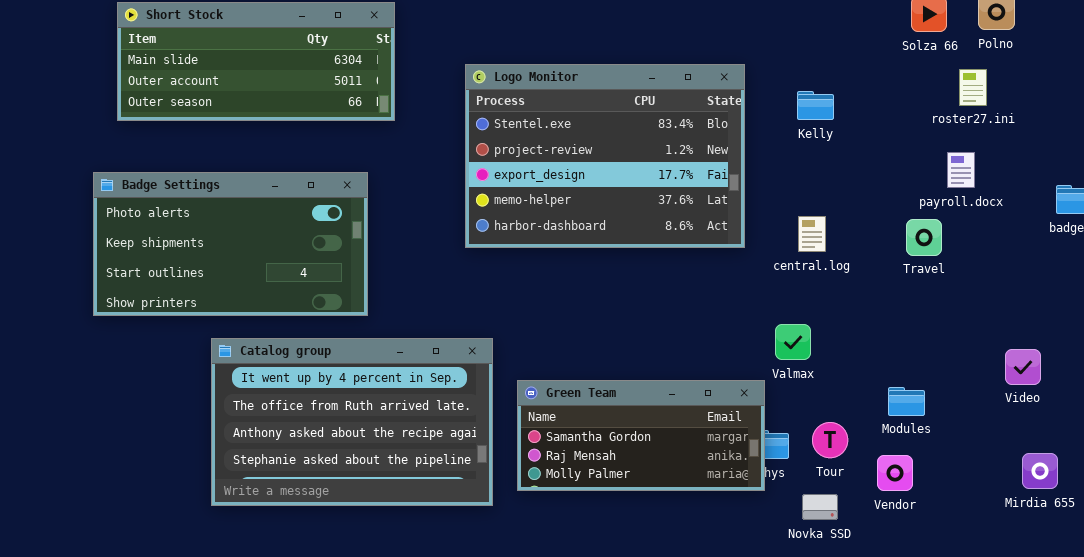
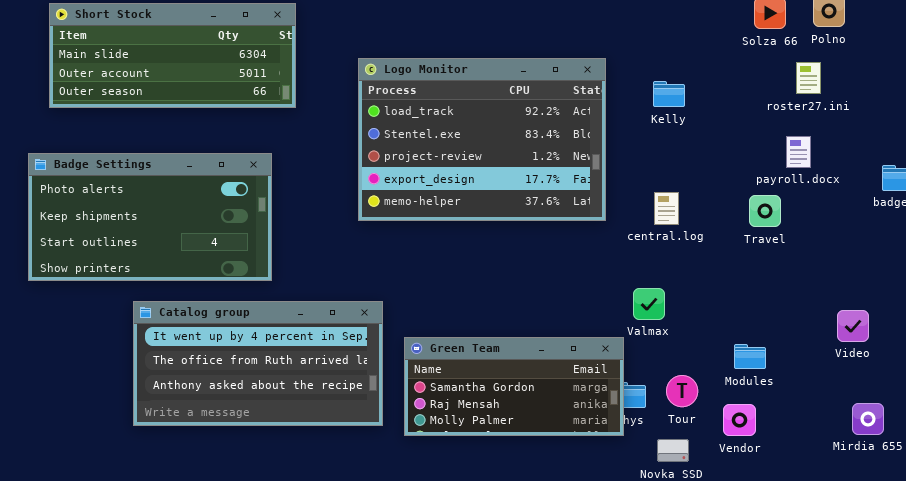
Logo Monitor: [465,64,745,248] -> [358,58,606,221], scrolled up 1 row
Catalog group: [211,338,493,506] -> [133,301,383,426], resized

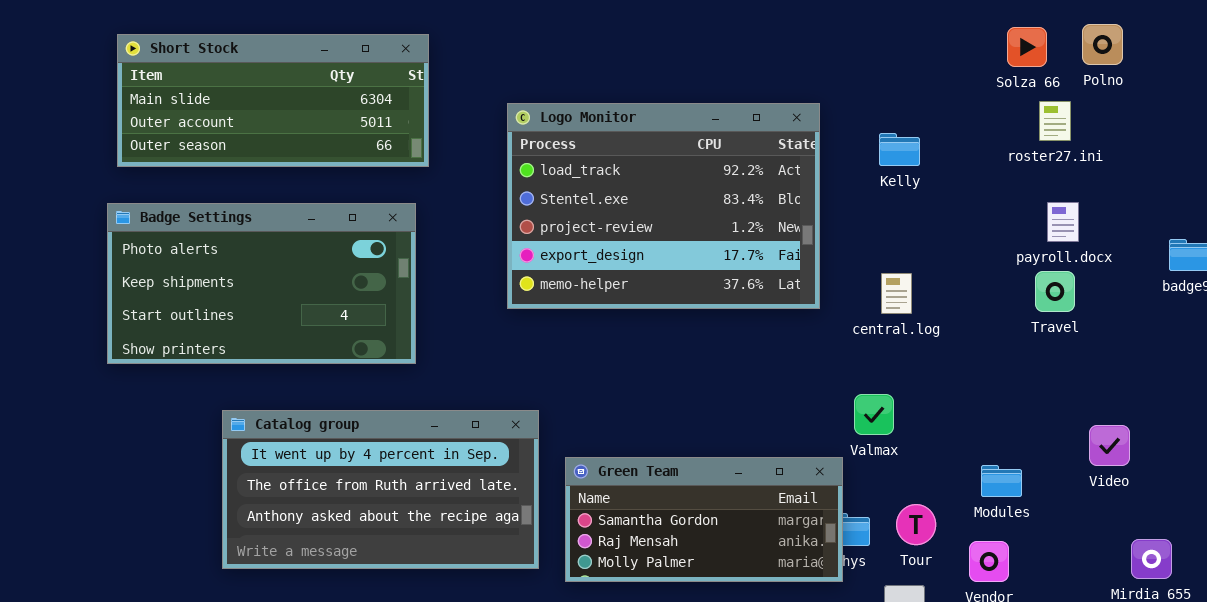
roster27.ini: [796,62,821,94] -> [1039,101,1071,141], moved
Badge Settings: [28,153,272,281] -> [107,203,416,364], moved
Travel: [749,195,781,227] -> [1035,271,1075,312], moved
Video: [837,310,869,342] -> [1089,425,1130,466], moved

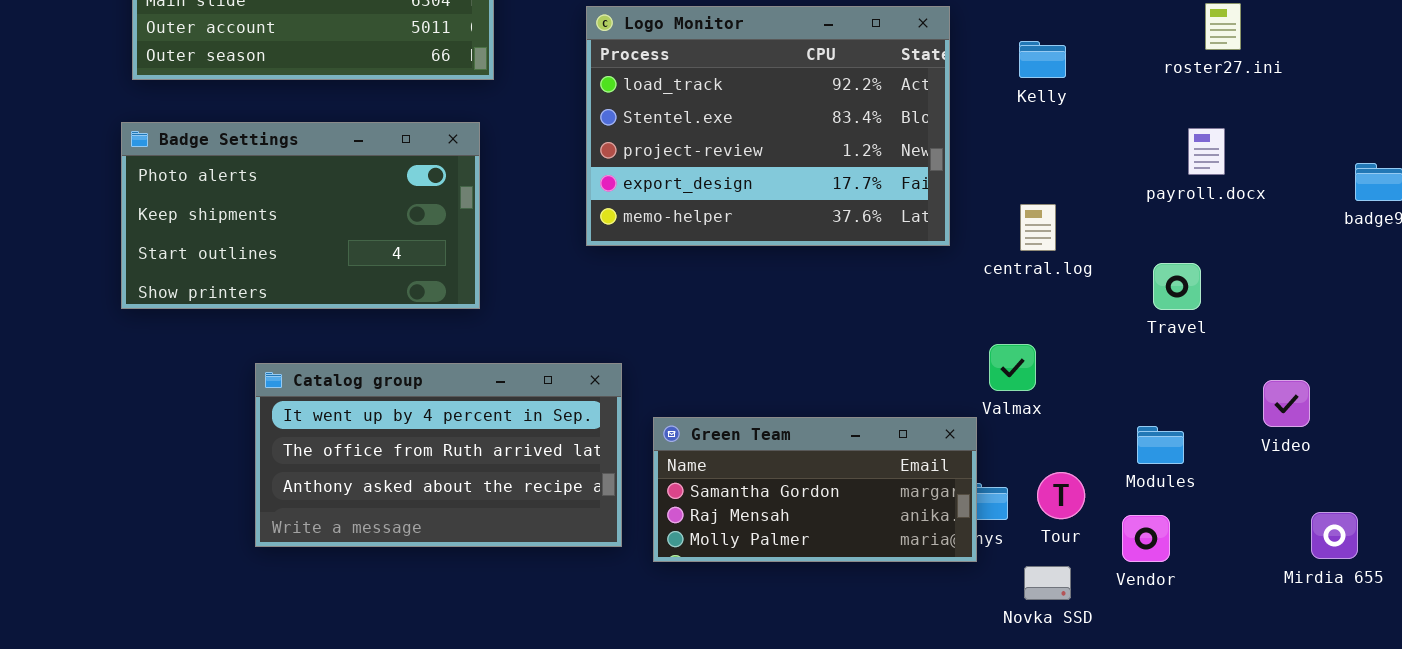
payroll.docx: [1047,202,1079,242] -> [1188,128,1225,175], moved
Travel: [1035,271,1075,312] -> [1153,263,1201,310], moved

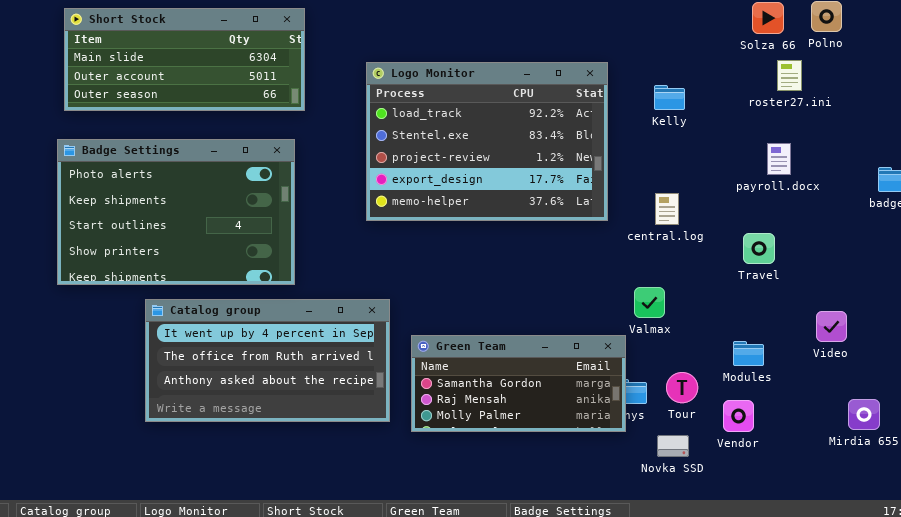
Badge Settings: [121,122,480,309] -> [57,139,295,285], resized

